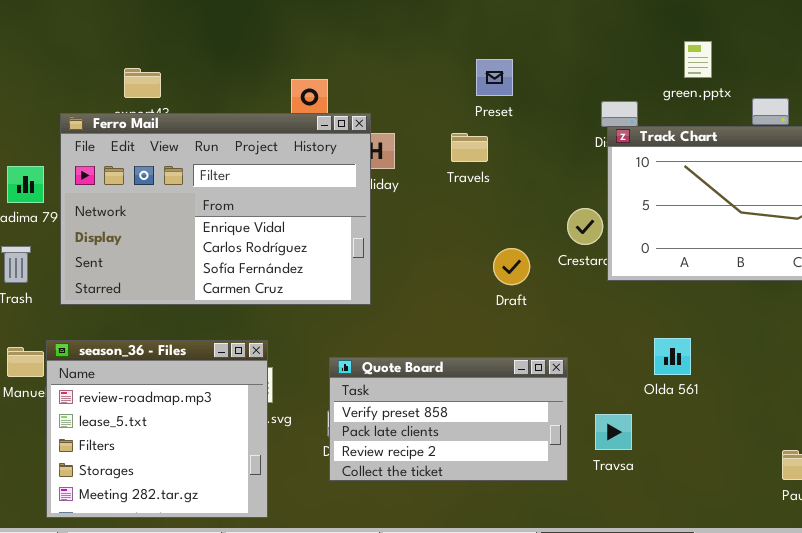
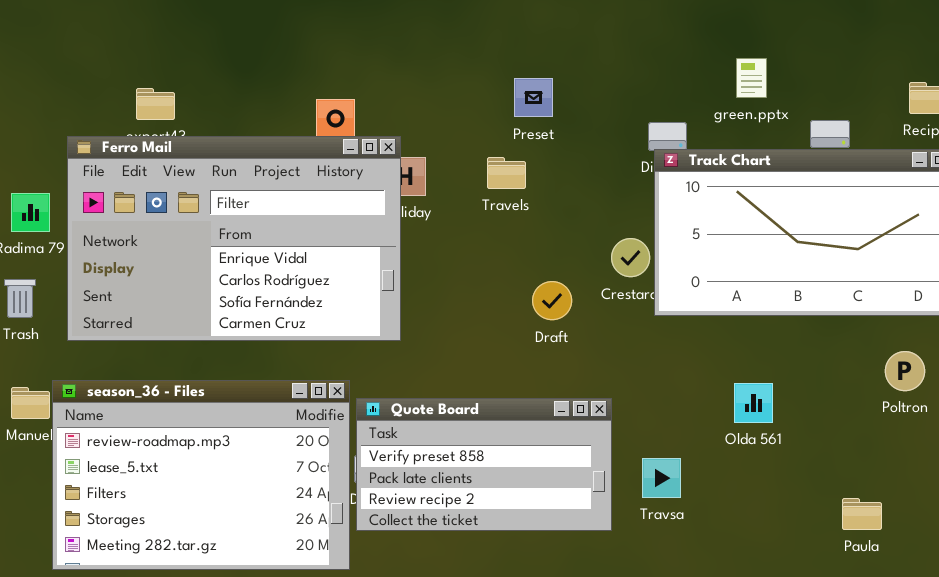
Olda 561: [654,338,691,375] -> [734,383,773,423], moved
season_36 - Files: [46,340,268,518] -> [52,380,350,570], resized

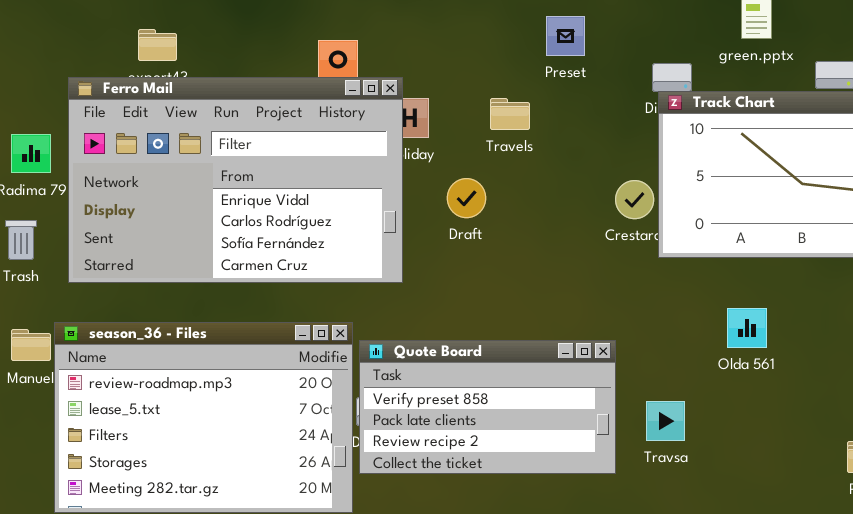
Preset: [514,78,553,117] -> [546,16,585,56], moved
Draft: [532,281,572,320] -> [447,178,486,218], moved
Olda 561: [734,383,773,423] -> [727,308,767,348], moved

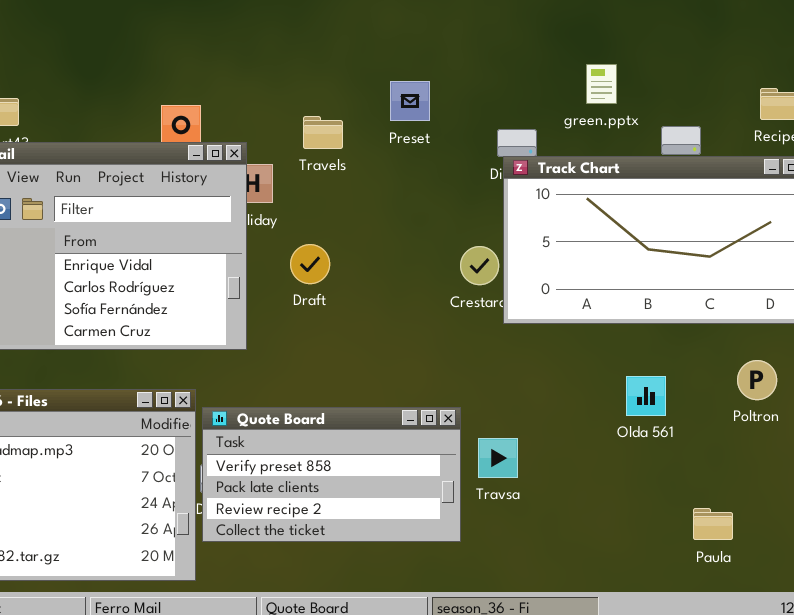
Travels: [490,98,530,130] -> [303,116,343,149], moved
Olda 561: [727,308,767,348] -> [626,376,666,416], moved
Travsa: [646,401,685,441] -> [478,438,518,478], moved

